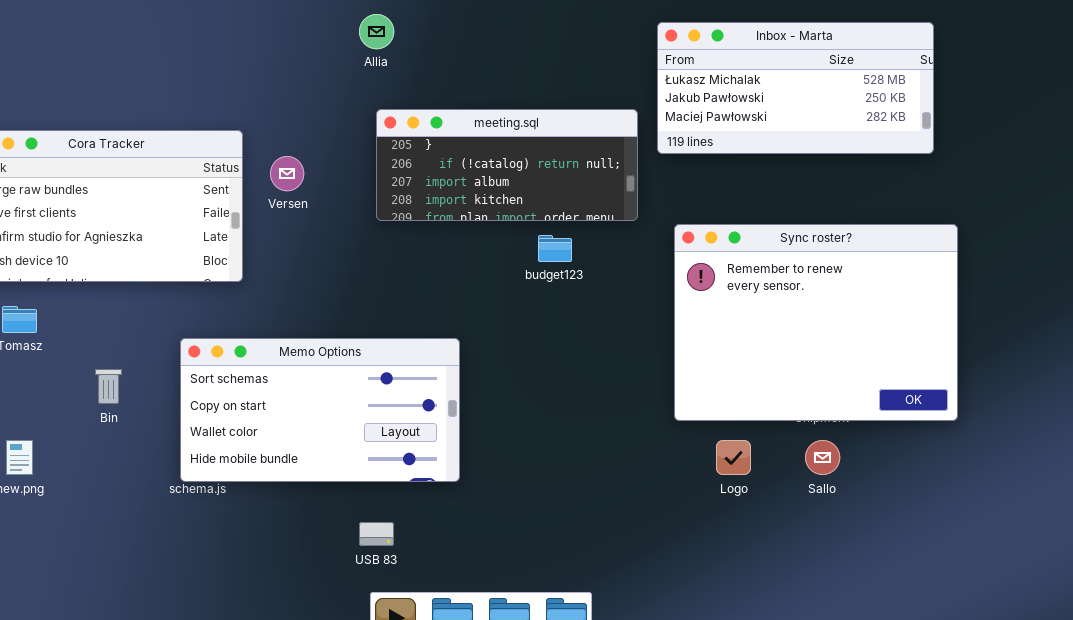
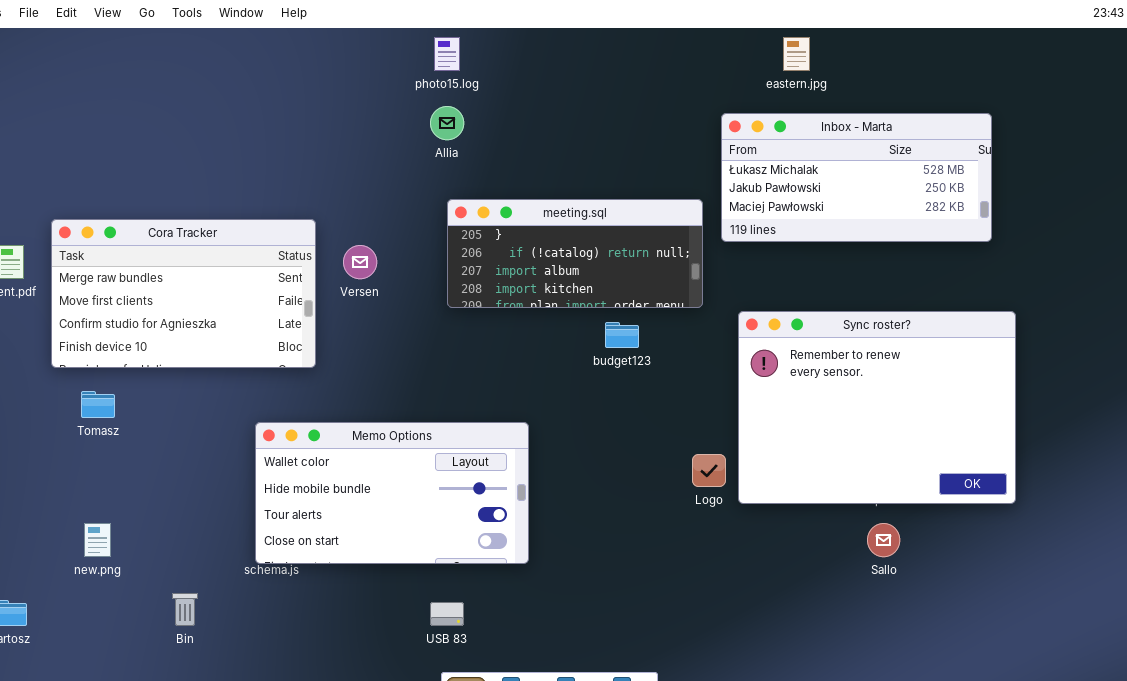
Memo Options: [180,338,460,482] -> [255,422,529,564], scrolled down 2 rows
Bin: [95,369,122,404] -> [172,593,198,626], moved
Logo: [716,440,751,475] -> [692,454,726,487], moved

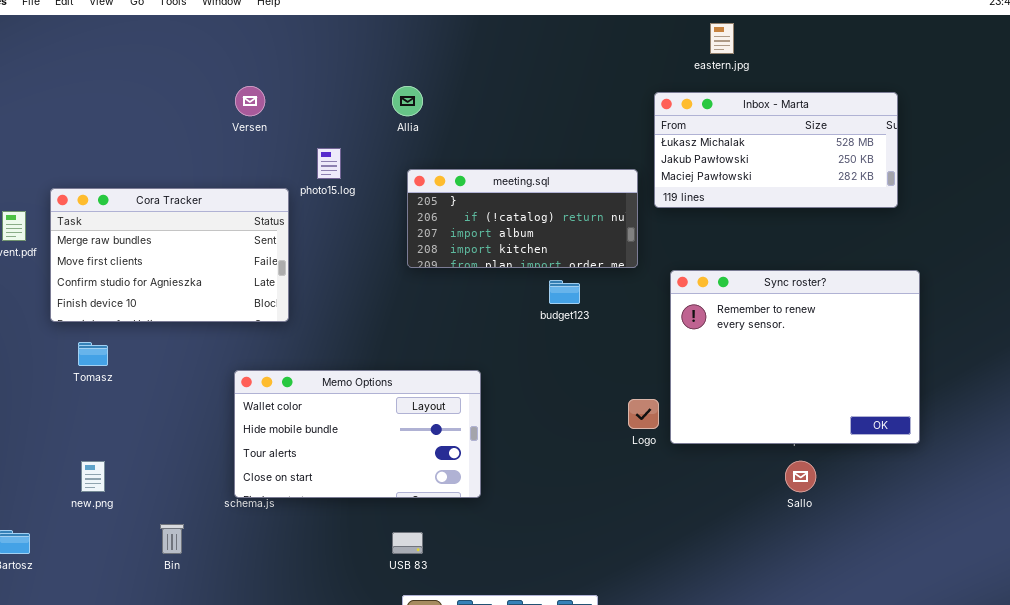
photo15.log: [434,37,460,71] -> [317,148,341,179], moved
Versen: [343,245,377,279] -> [235,86,265,116], moved

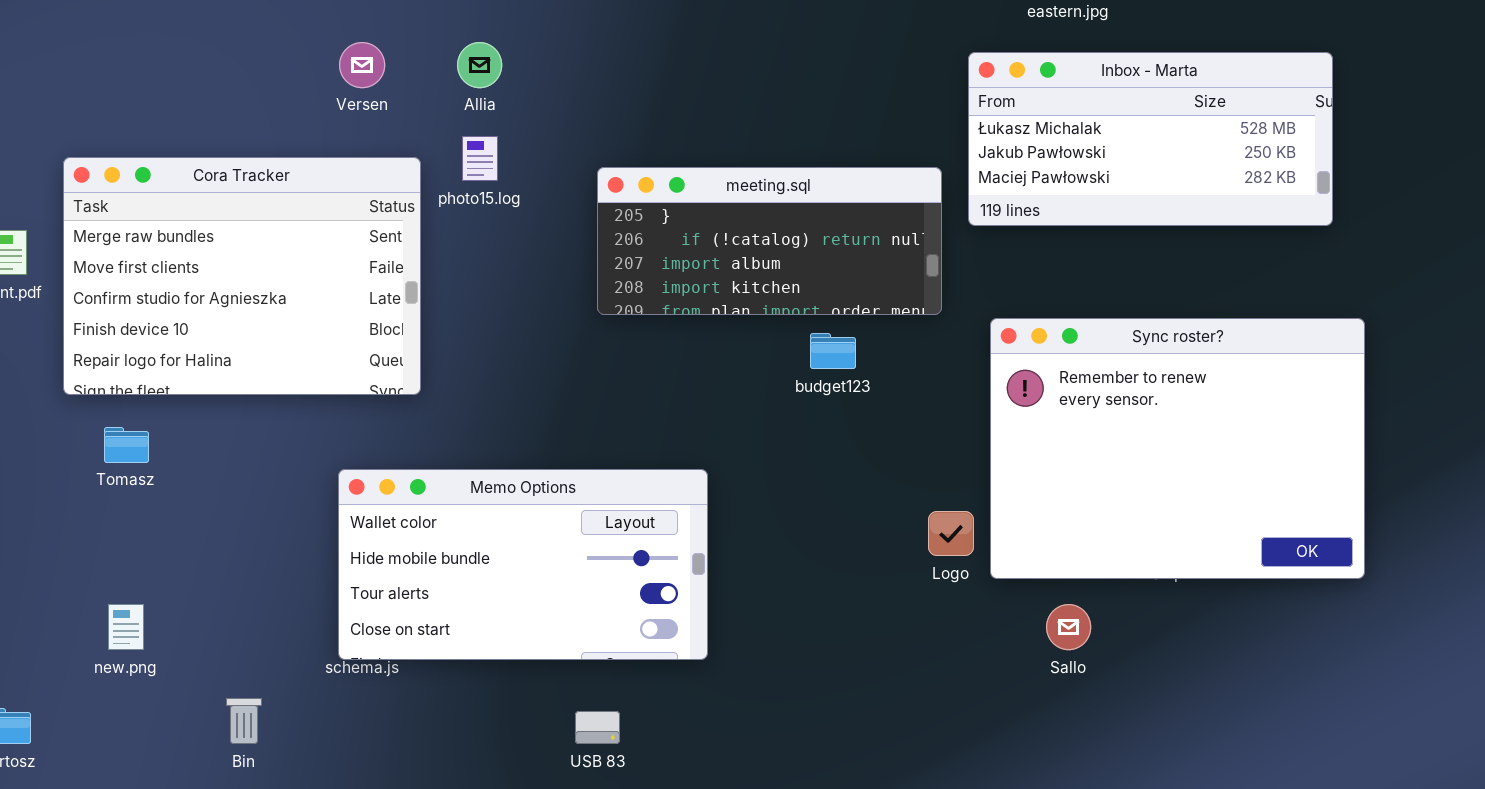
Allia: [392,86,423,116] -> [457,42,502,88], moved
Cora Tracker: [50,188,289,322] -> [63,157,421,395], resized
Sallo: [785,461,816,492] -> [1046,604,1091,650], moved

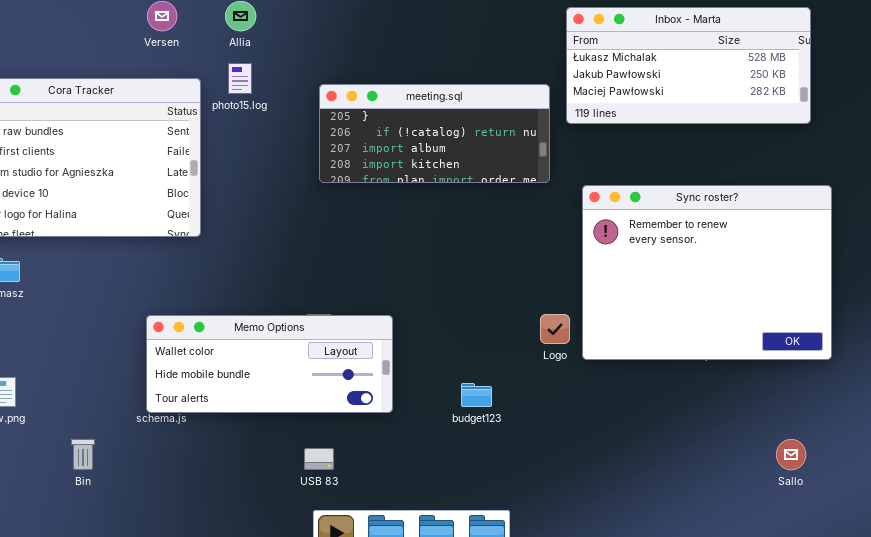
budget123: [810,333,856,369] -> [461,383,492,407], moved
Memo Options: [338,469,708,660] -> [146,315,393,413], resized
Sallo: [1046,604,1091,650] -> [776,439,806,470], moved

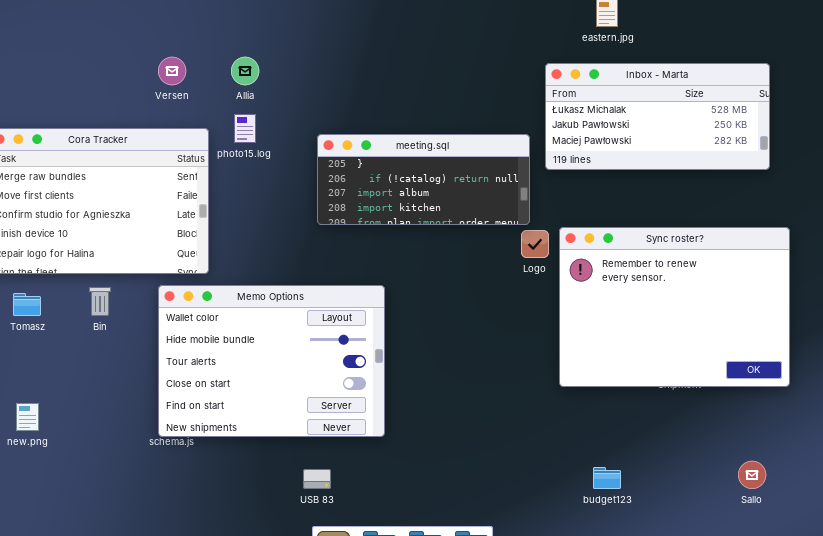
Logo: [540,314,570,344] -> [521,230,549,258], moved
Memo Options: [146,315,393,413] -> [158,285,385,437], resized
budget123: [461,383,492,407] -> [593,467,621,489], moved
Bin: [71,439,95,470] -> [89,287,111,316], moved

